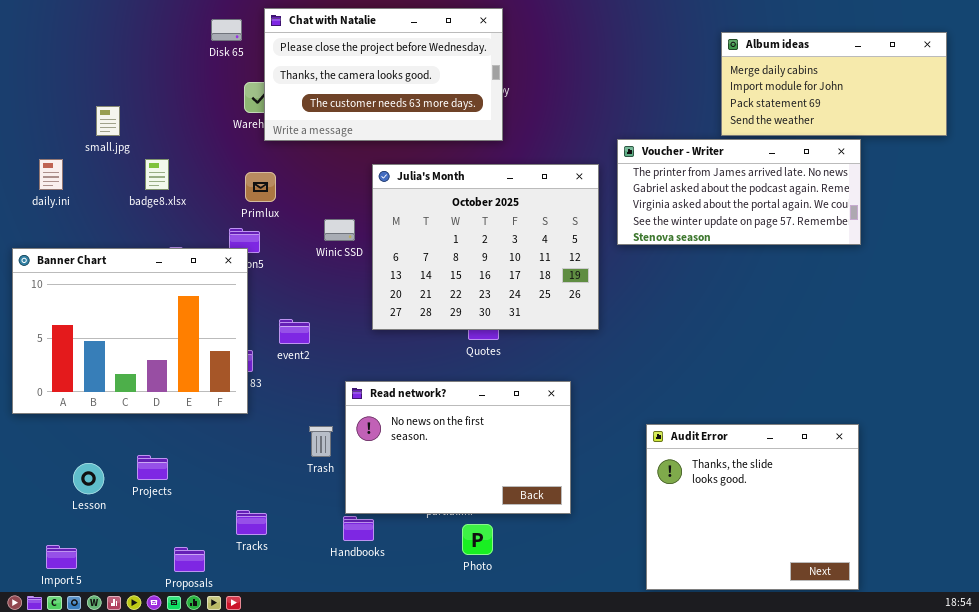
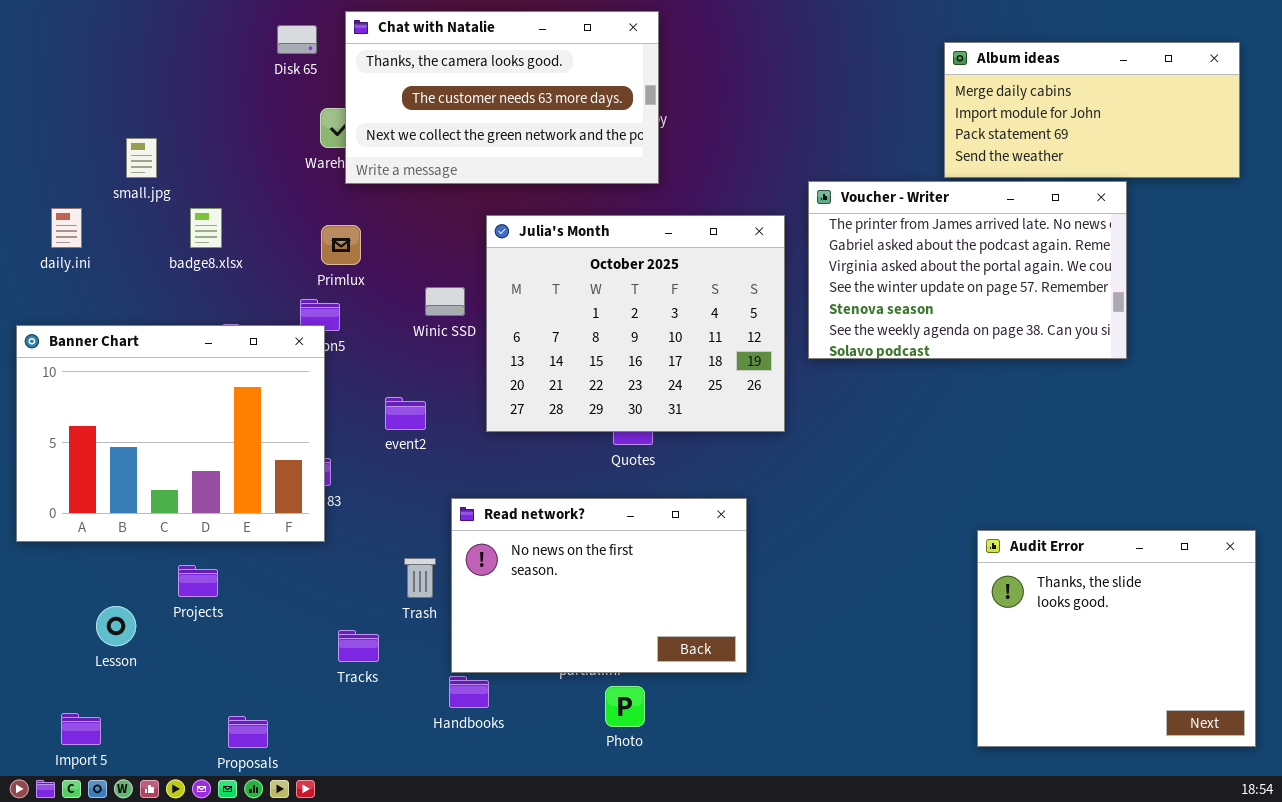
Chat with Natalie: [264,8,503,141] -> [345,11,659,184], scrolled down 1 row
Voucher - Writer: [617,139,861,245] -> [808,181,1127,359], resized
event2: [279,319,310,344] -> [385,397,426,430], moved
Audit Error: [646,424,859,590] -> [977,530,1256,747], moved
Projects: [137,455,168,480] -> [178,565,218,597], moved
Tracks: [236,510,267,535] -> [338,630,379,662], moved

